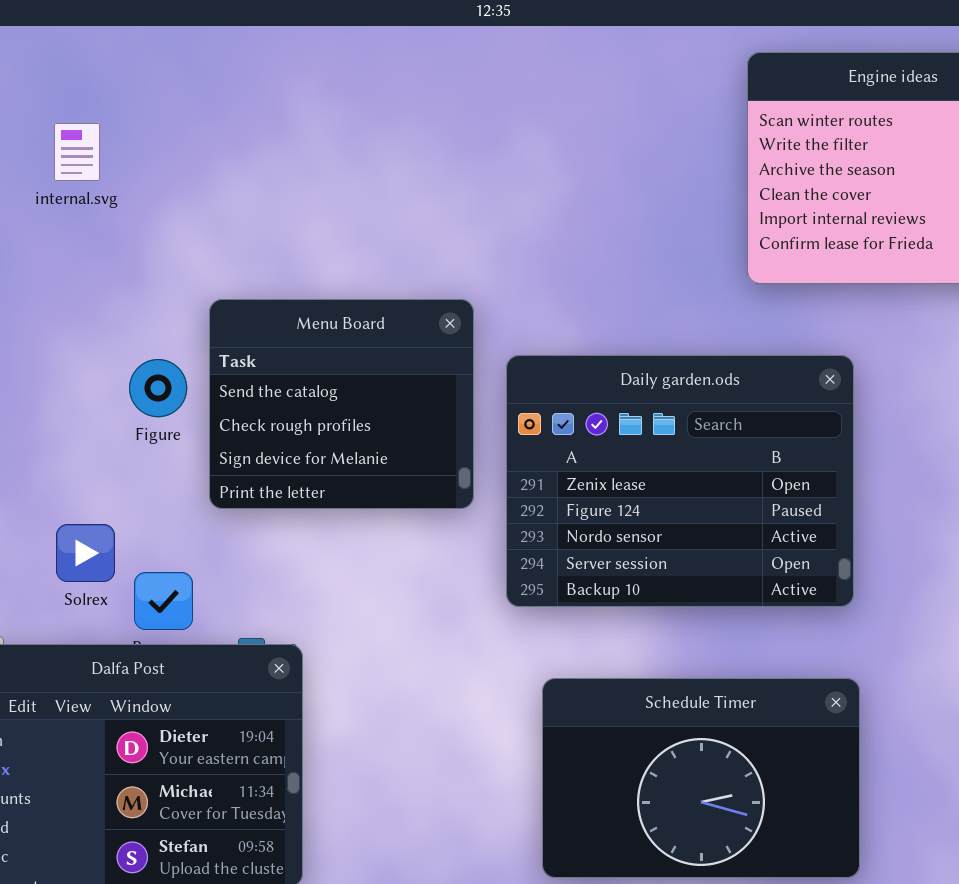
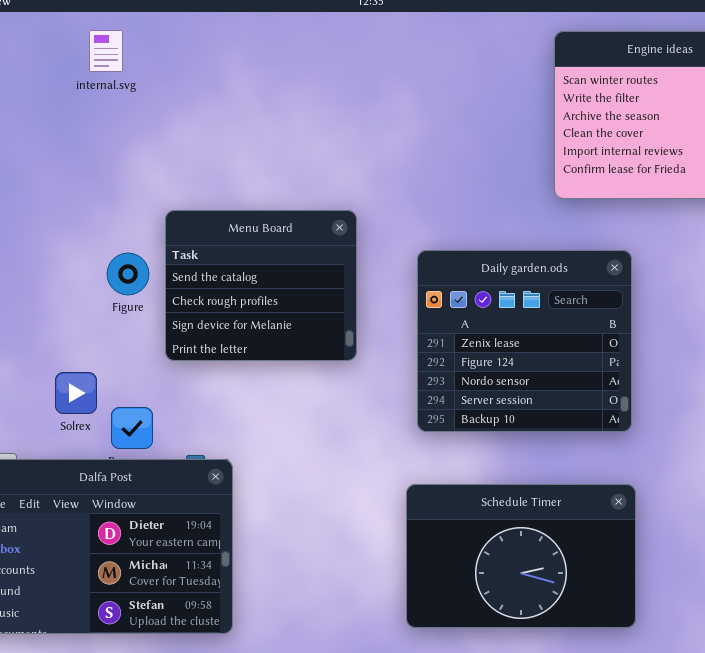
internal.svg: [54,123,100,181] -> [89,30,123,72], moved
Daily garden.ods: [506,355,854,607] -> [417,250,632,432], resized

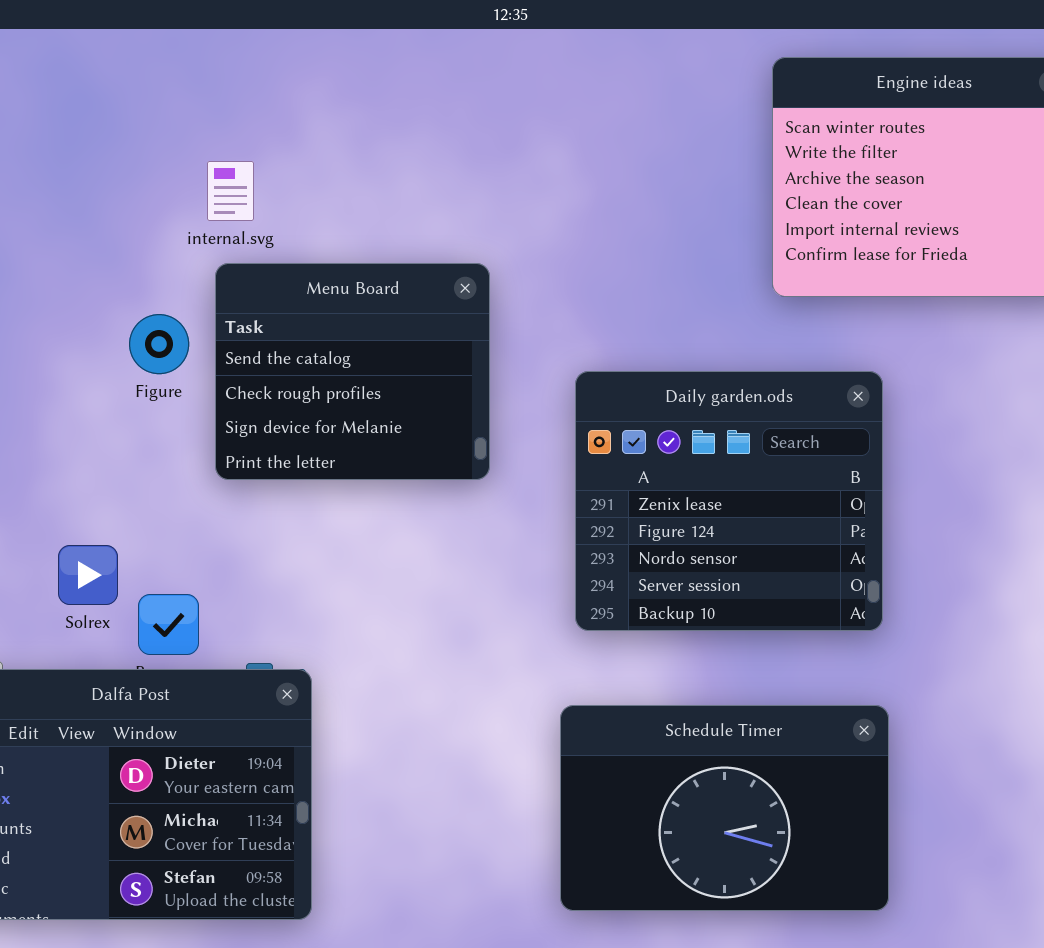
internal.svg: [89,30,123,72] -> [207,161,254,221], moved
Menu Board: [165,210,357,361] -> [215,263,490,480], moved
Figure: [107,253,149,295] -> [129,314,189,374], moved

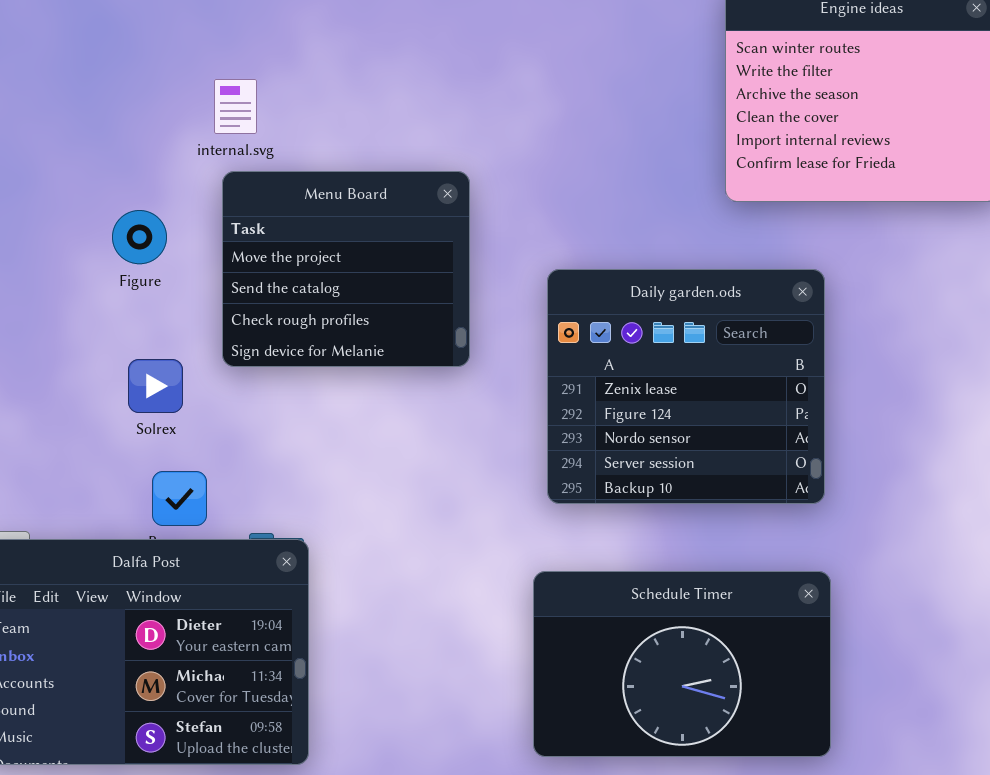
Menu Board: [215,263,490,480] -> [222,171,470,367], scrolled up 1 row
Figure: [129,314,189,374] -> [112,210,167,264], moved
Solrex: [58,545,118,605] -> [128,359,183,413], moved

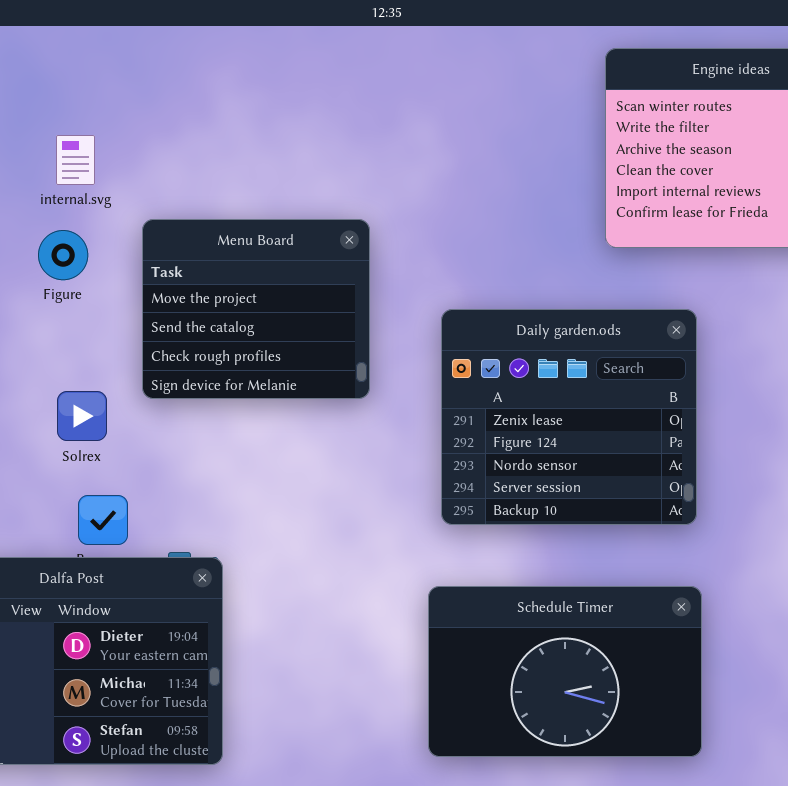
internal.svg: [214,79,257,134] -> [56,135,95,185], moved
Figure: [112,210,167,264] -> [38,230,88,280], moved

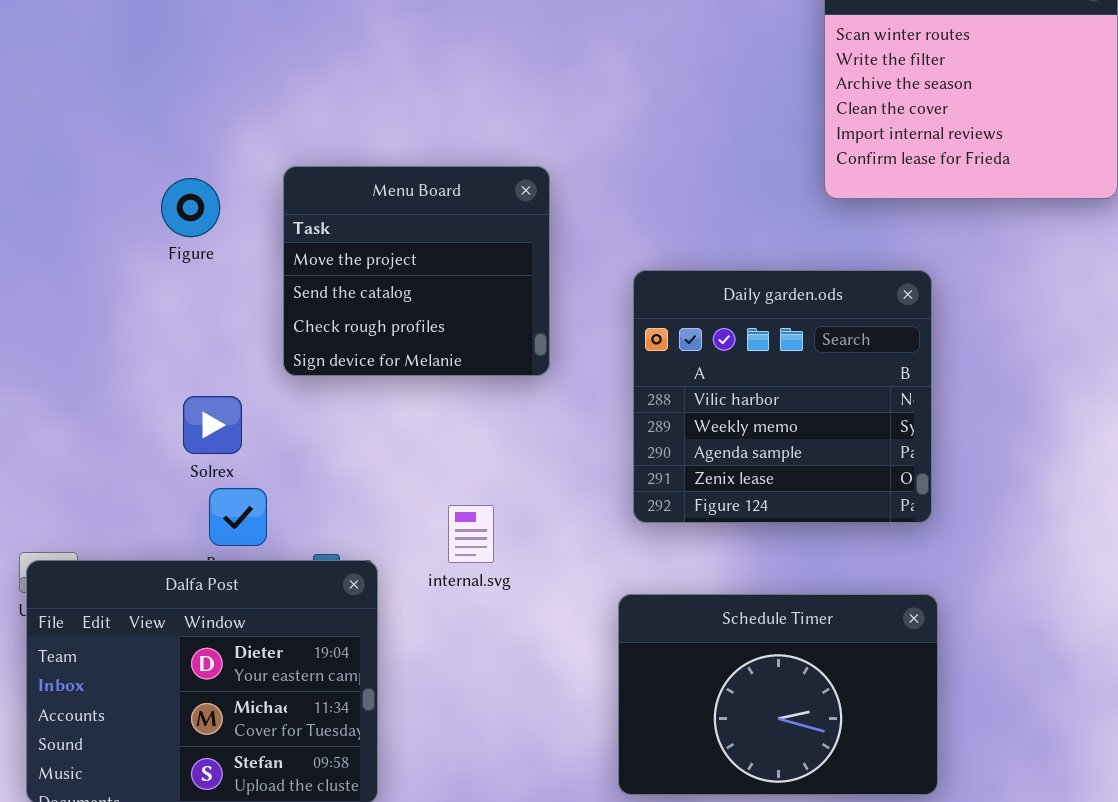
internal.svg: [56,135,95,185] -> [448,505,494,563], moved
Daily garden.ods: [441,309,697,525] -> [633,270,932,523], scrolled up 3 rows
Solrex: [57,391,107,441] -> [183,396,242,454], moved

